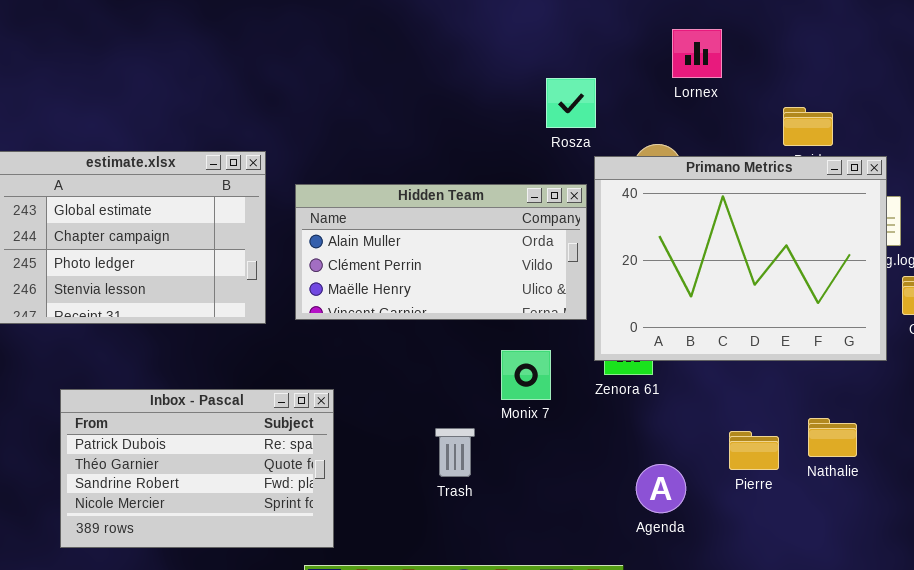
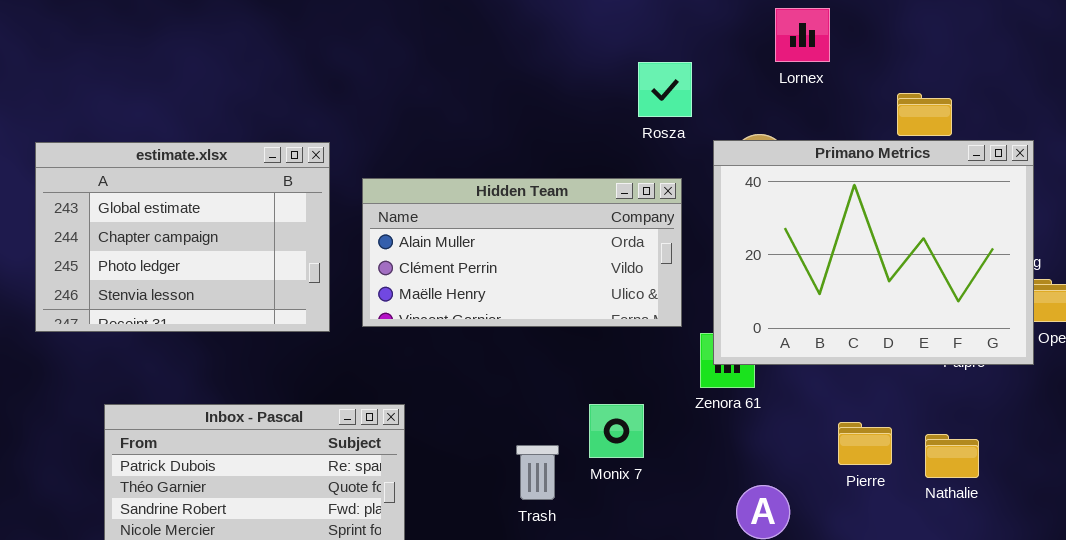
Primano Metrics: [594,156,887,361] -> [713,140,1034,365], moved
Monix 7: [501,350,551,400] -> [589,404,644,458], moved
Pierre: [729,431,779,470] -> [838,422,892,465], moved

